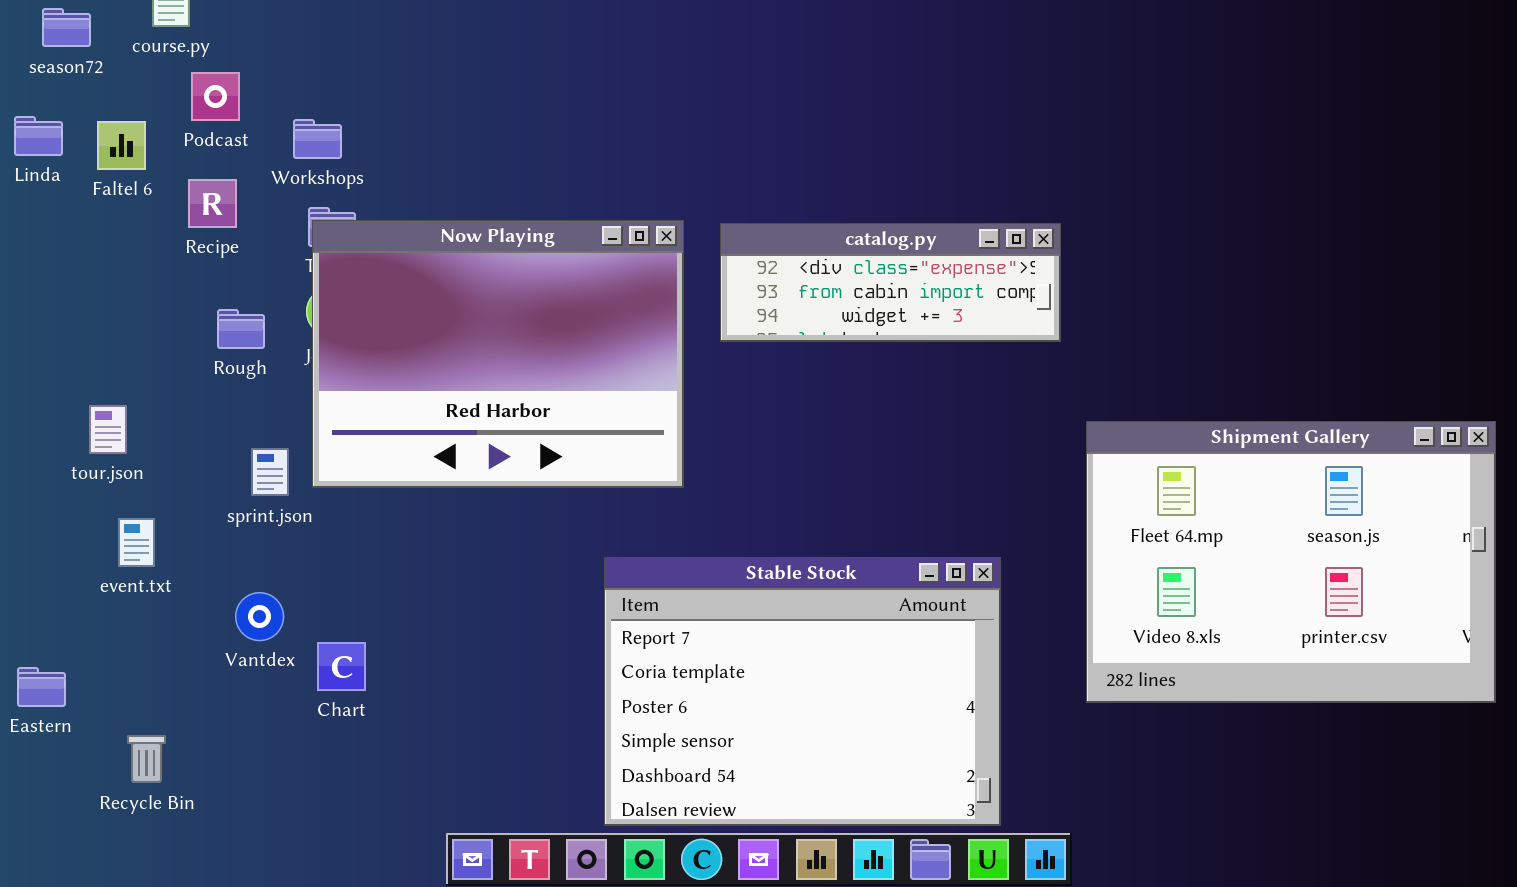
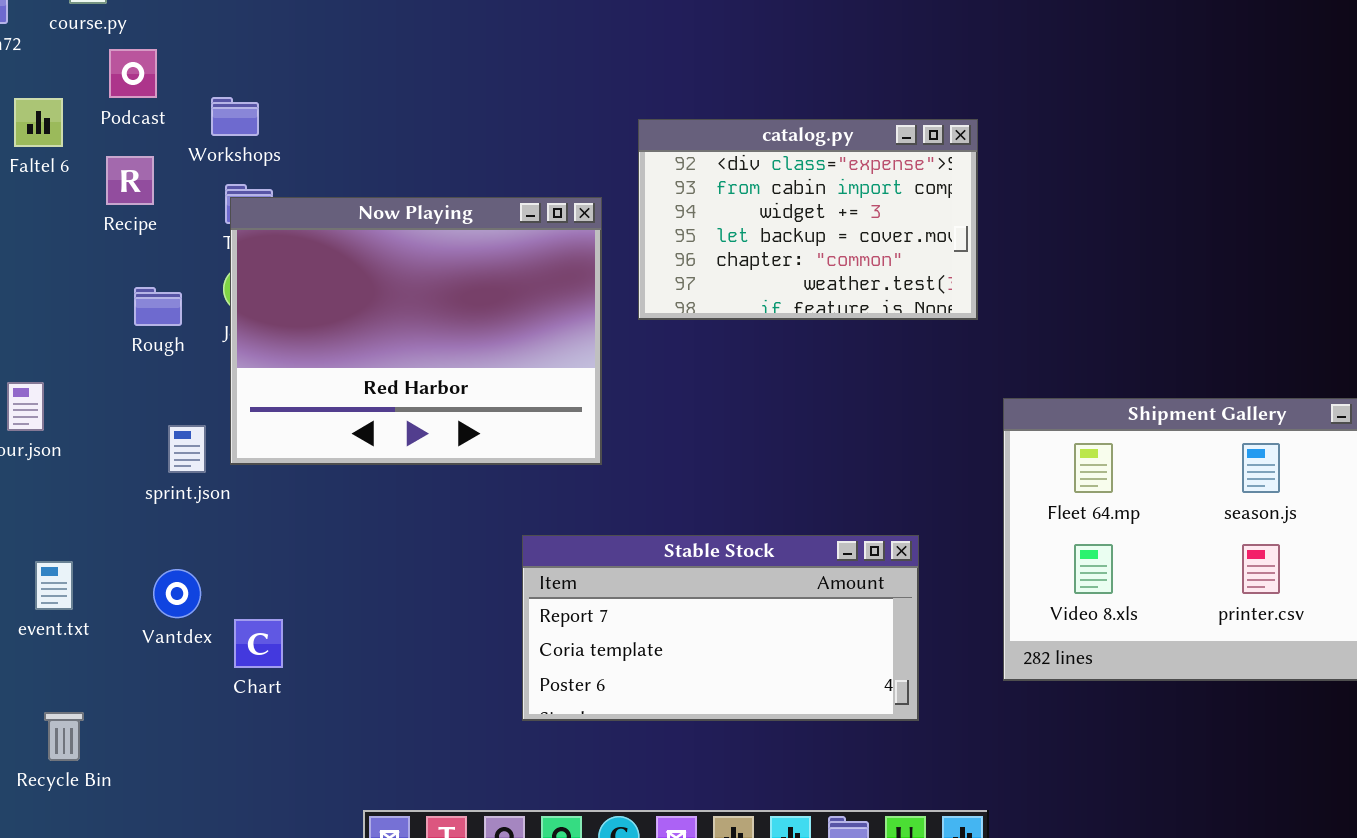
catalog.py: [720,223,1061,342] -> [638,119,978,320], resized
event.txt: [118,518,155,567] -> [35,561,73,610], moved
Stable Stock: [604,557,1001,826] -> [522,535,919,721], resized

